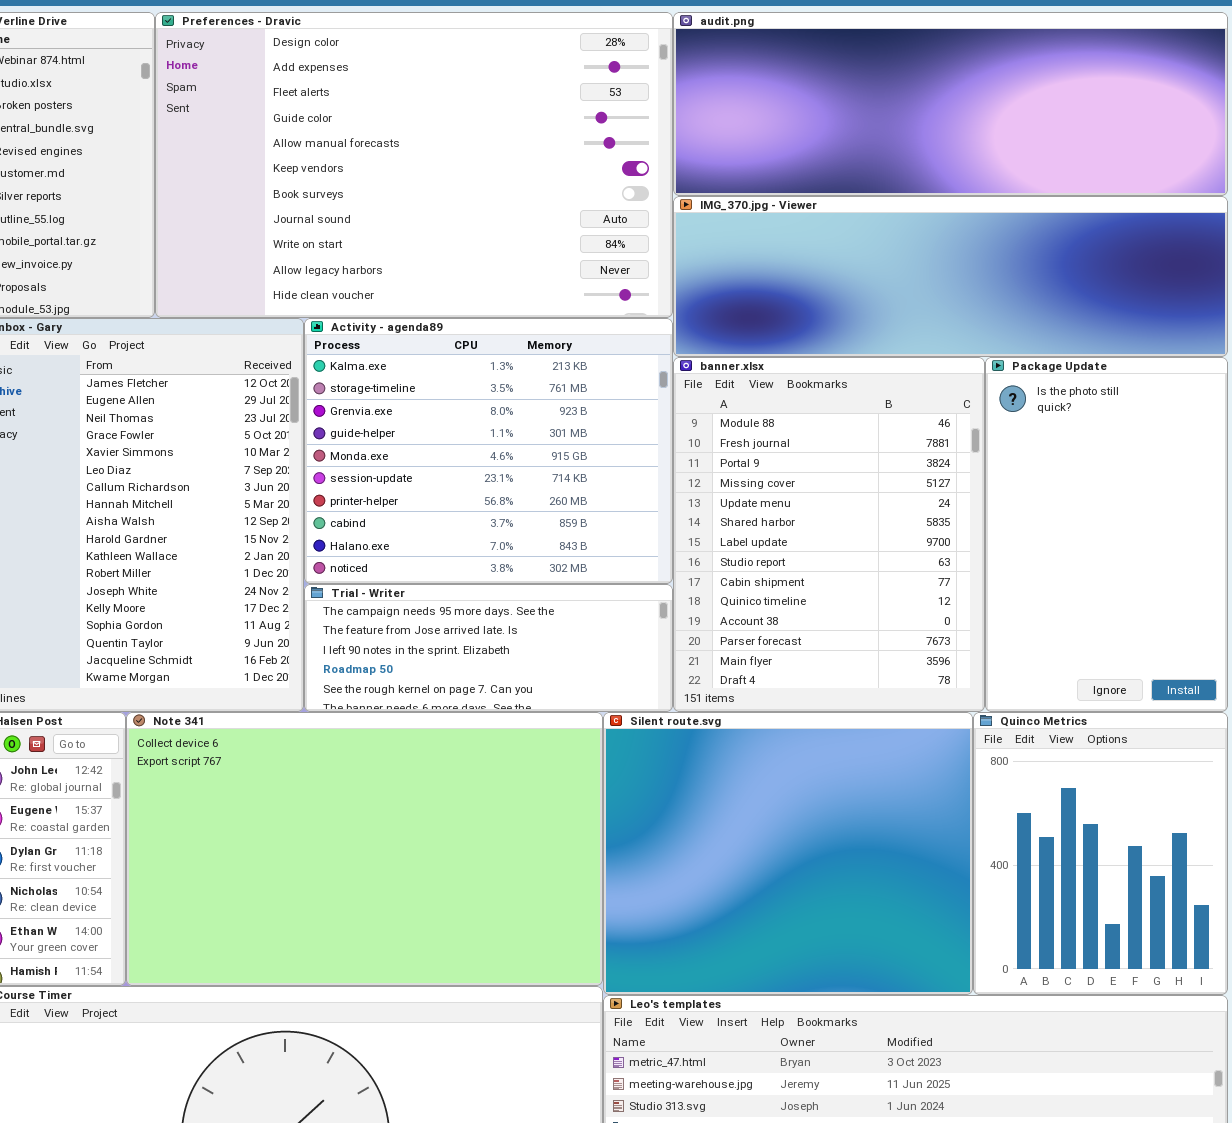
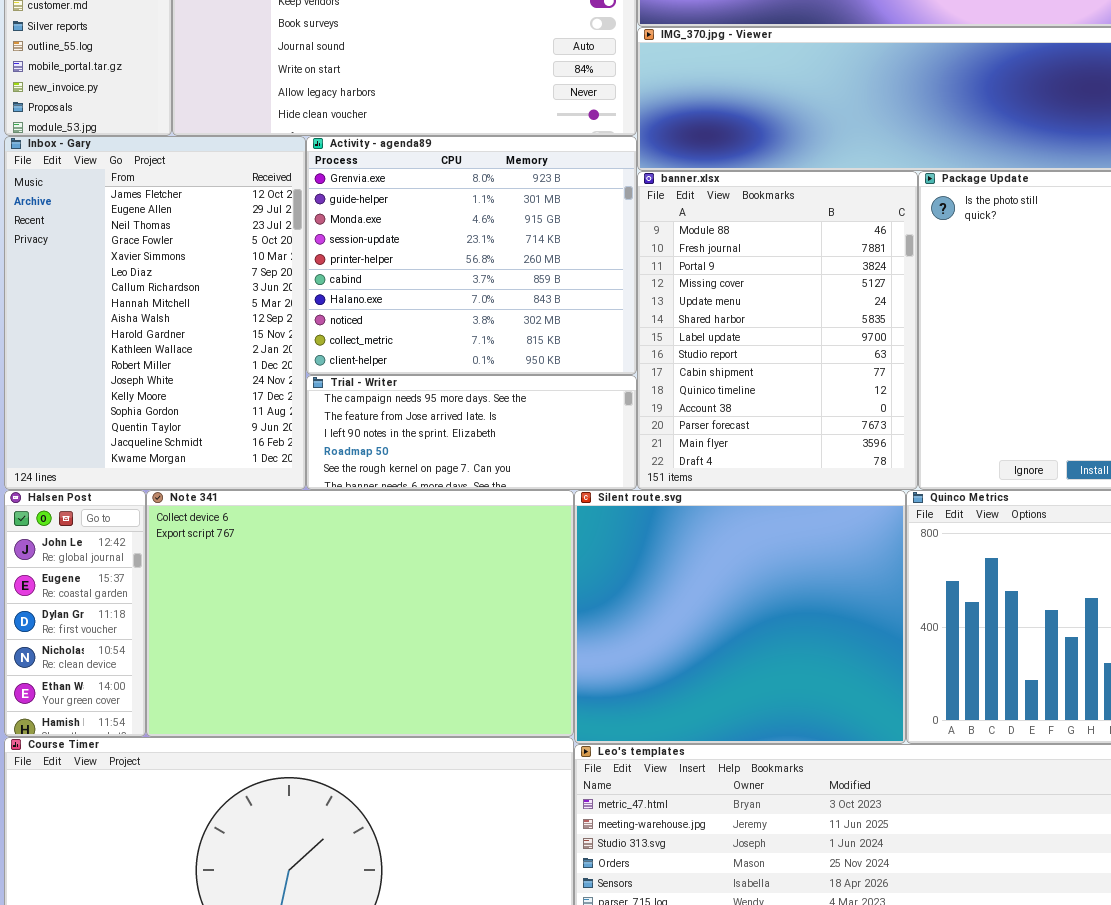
Activity - agenda89: [304,318,673,584] -> [306,136,637,375], scrolled down 2 rows

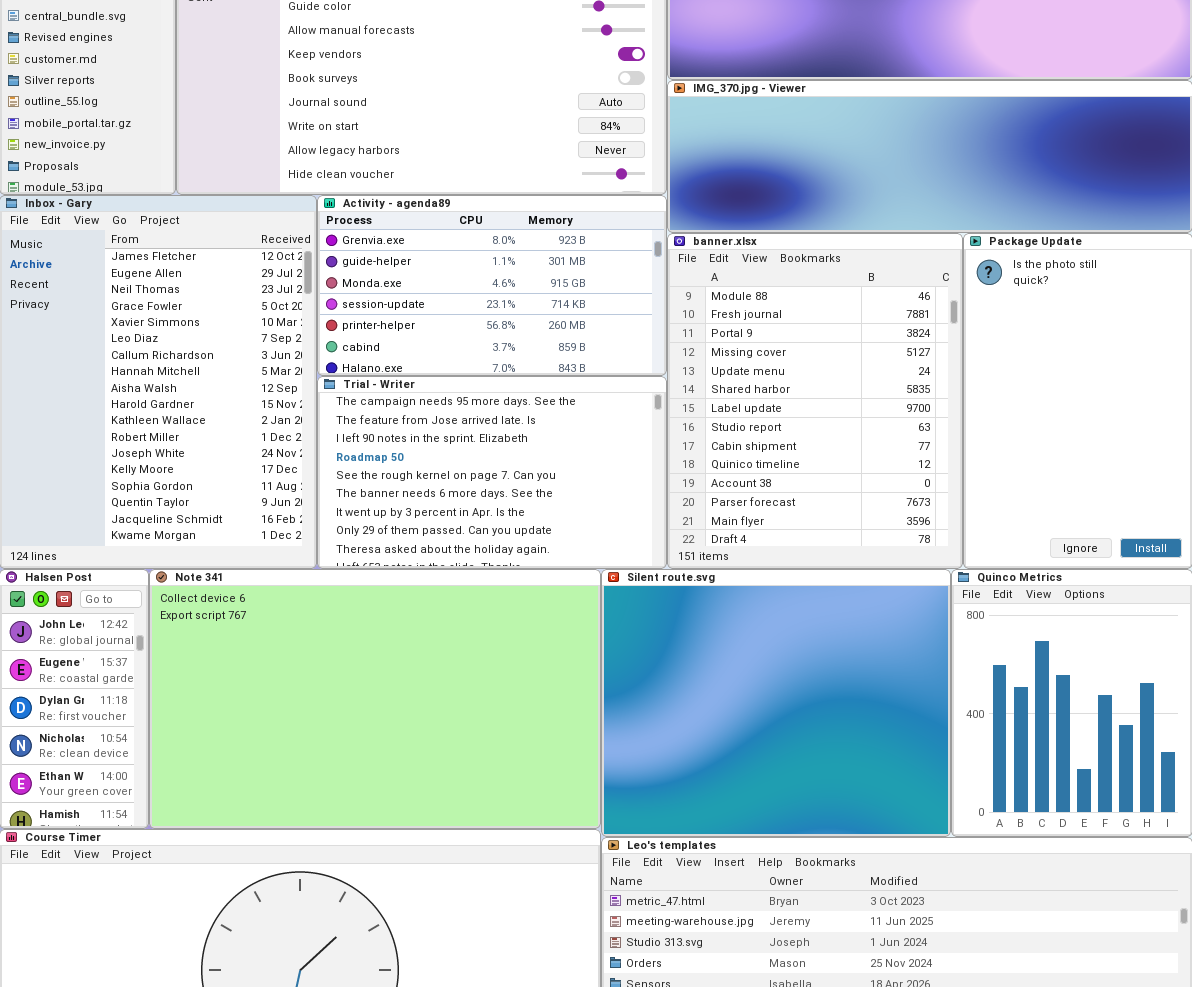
Activity - agenda89: [306,136,637,375] -> [317,195,667,376], resized
Trial - Writer: [306,375,637,490] -> [317,376,667,569], resized

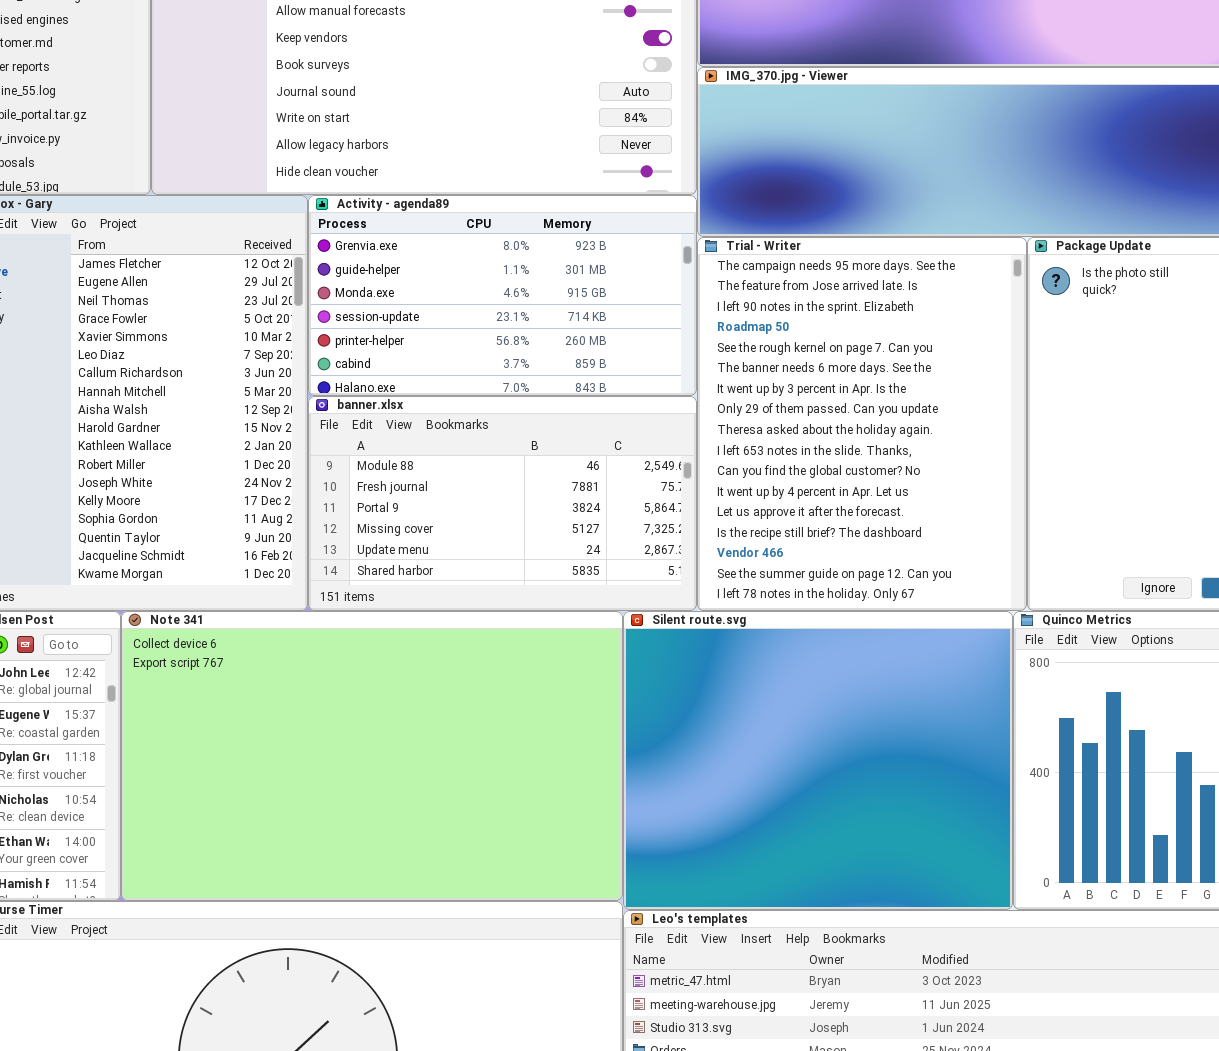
banner.xlsx: [667,233,963,569] -> [308,396,697,611], moved, resized
Trial - Writer: [317,376,667,569] -> [697,237,1027,611], moved, resized

